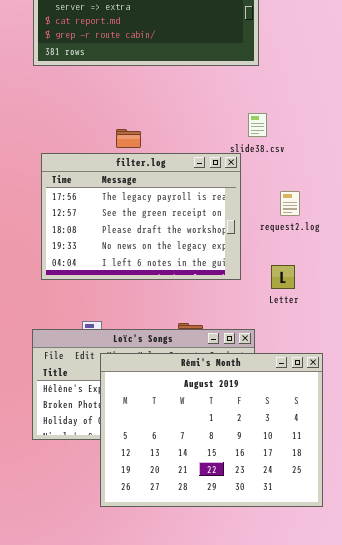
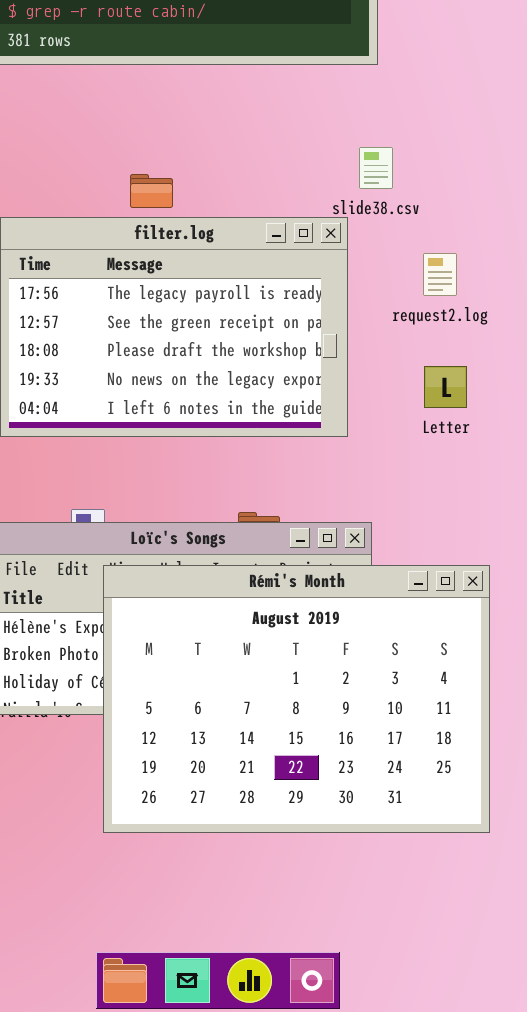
request2.log: [280,191,300,216] -> [423,253,457,296], moved
Letter: [271,265,295,289] -> [424,366,467,408], moved

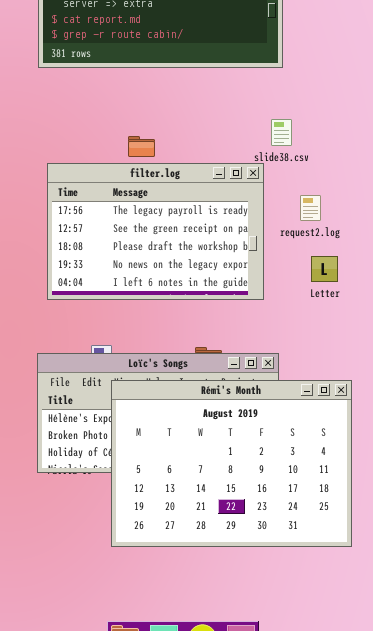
request2.log: [423,253,457,296] -> [300,195,321,221], moved

